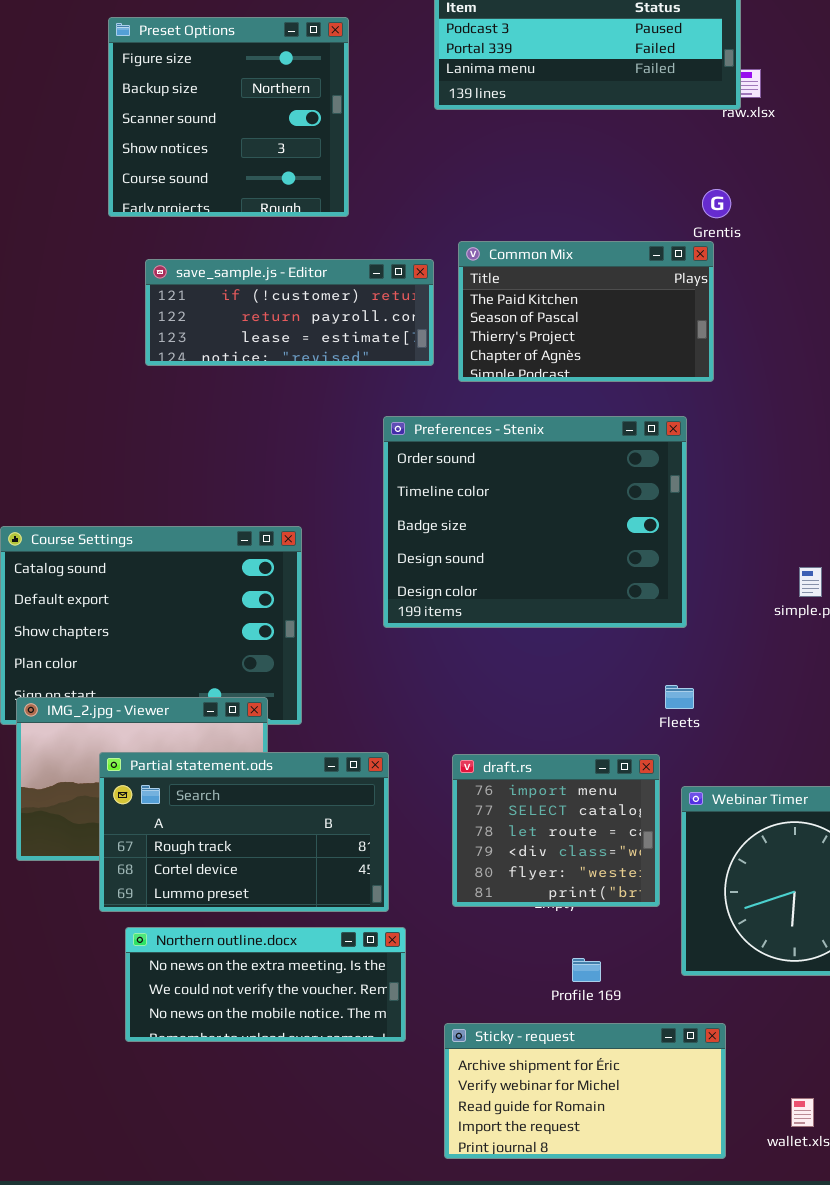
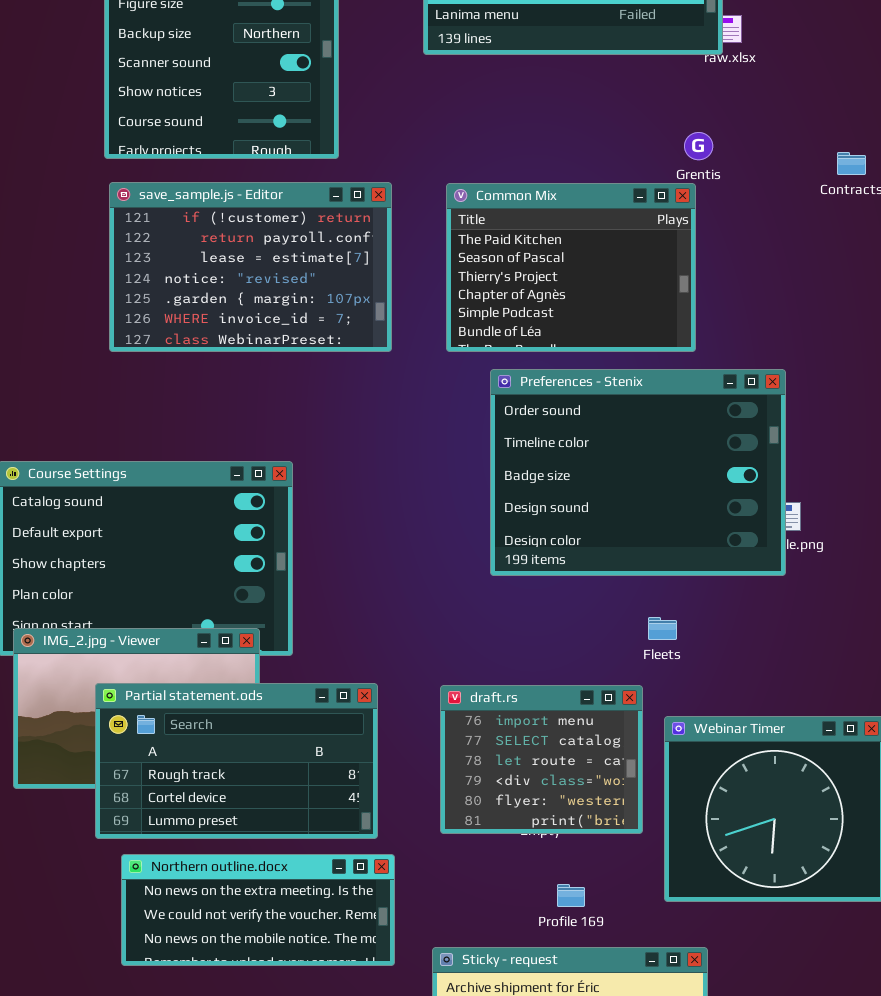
Common Mix: [458,241,714,382] -> [446,183,696,352], resized
save_sample.js - Editor: [145,259,434,366] -> [109,182,392,352], moved, resized
Preferences - Stenix: [383,416,687,628] -> [490,369,786,576], moved

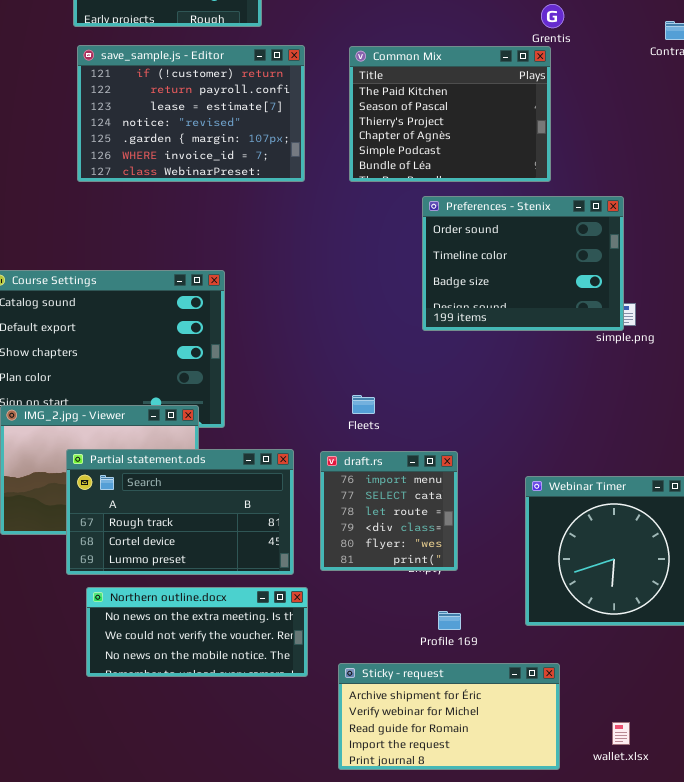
Preferences - Stenix: [490,369,786,576] -> [422,196,624,331], resized
Fleets: [648,617,677,640] -> [352,395,375,414], moved
draft.rs: [440,685,643,834] -> [320,451,458,571], moved, resized

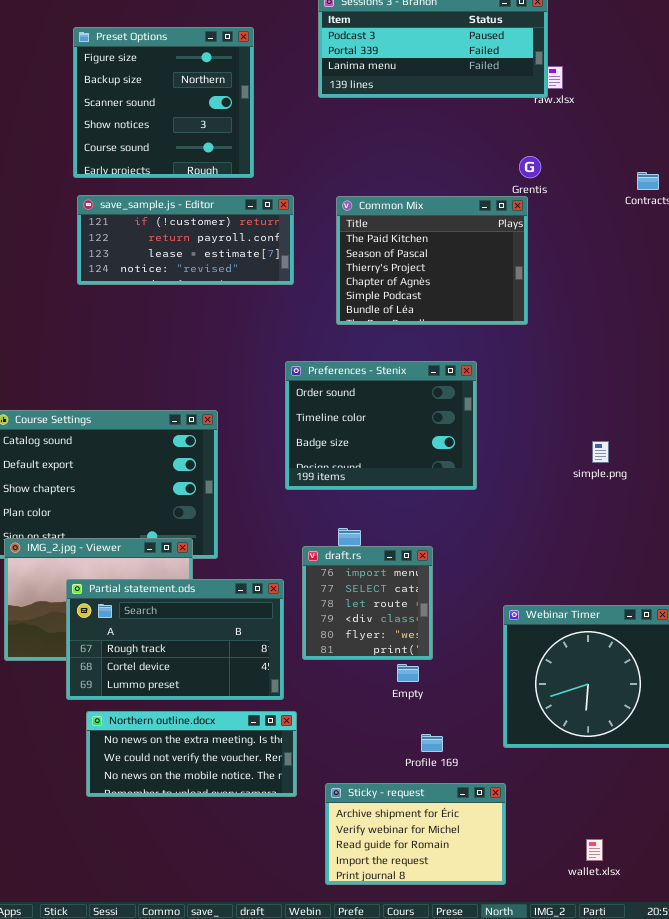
save_sample.js - Editor: [77,45,305,182] -> [77,195,294,285], resized
Preferences - Stenix: [422,196,624,331] -> [285,361,477,490], moved
draft.rs: [320,451,458,571] -> [302,546,433,660], moved
Sticky - request: [338,663,560,770] -> [325,783,506,885], resized

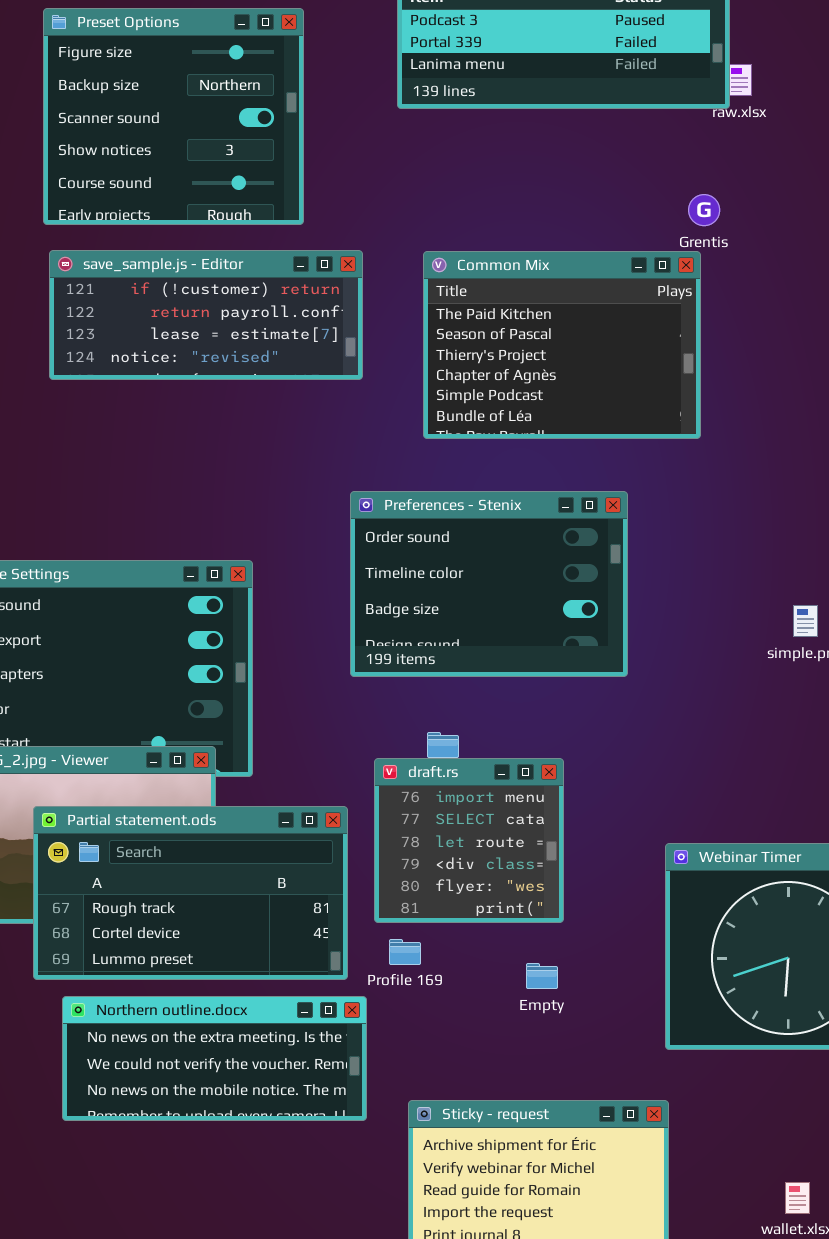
Empty: [397,664,419,682] -> [526,963,558,989], moved
Profile 169: [421,734,443,752] -> [389,939,421,965], moved

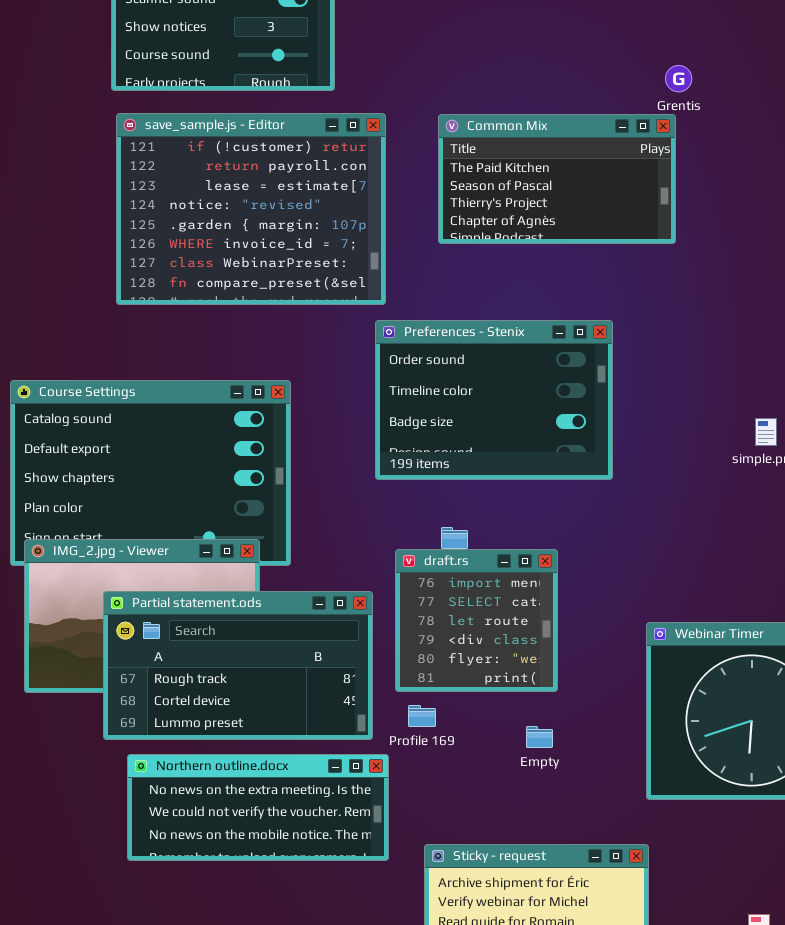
save_sample.js - Editor: [49,250,363,380] -> [116,113,386,305], resized
Common Mix: [423,251,701,439] -> [438,114,676,244], resized

